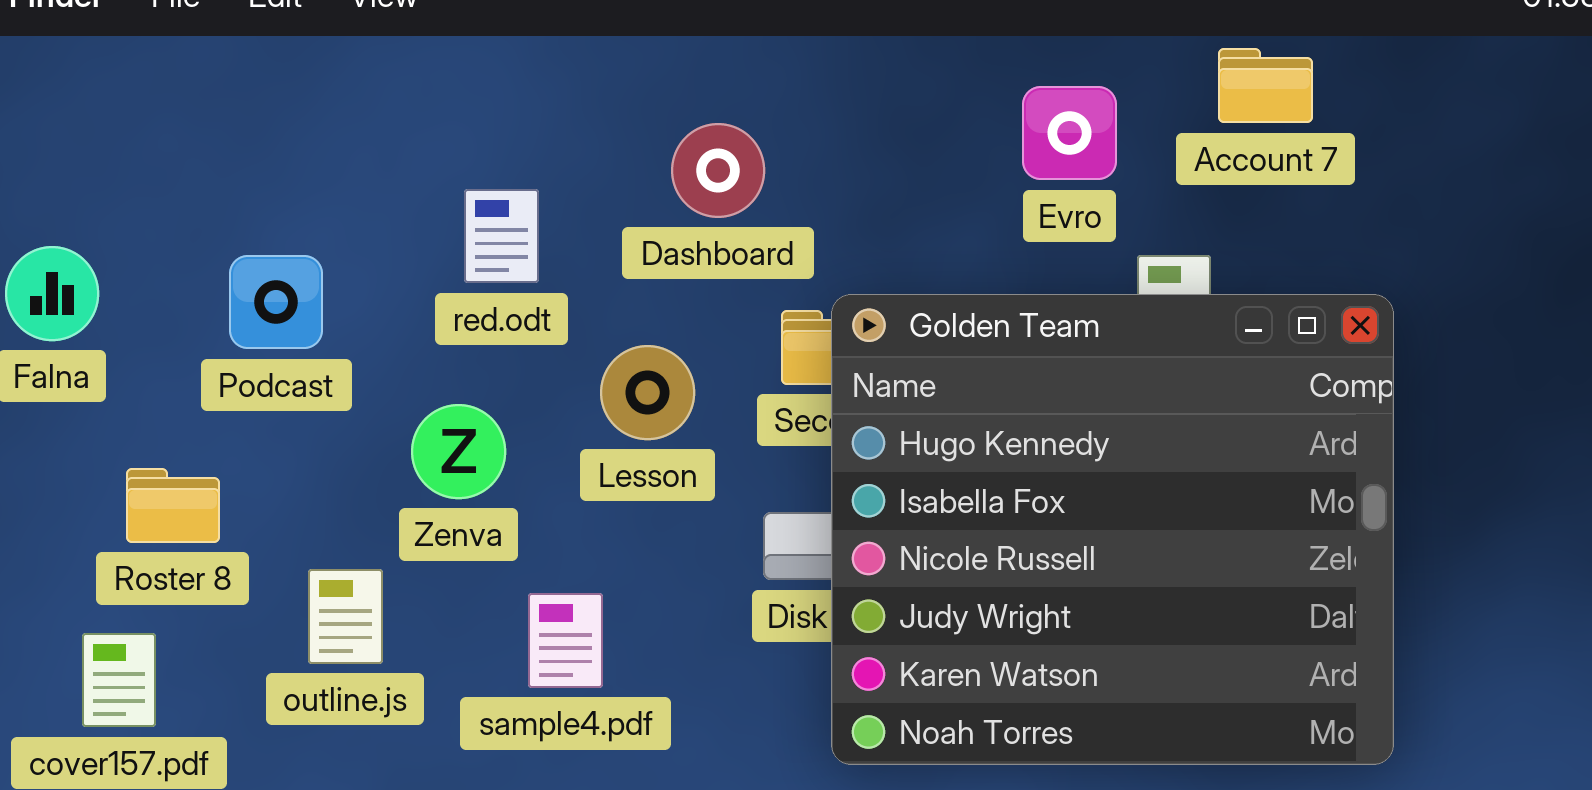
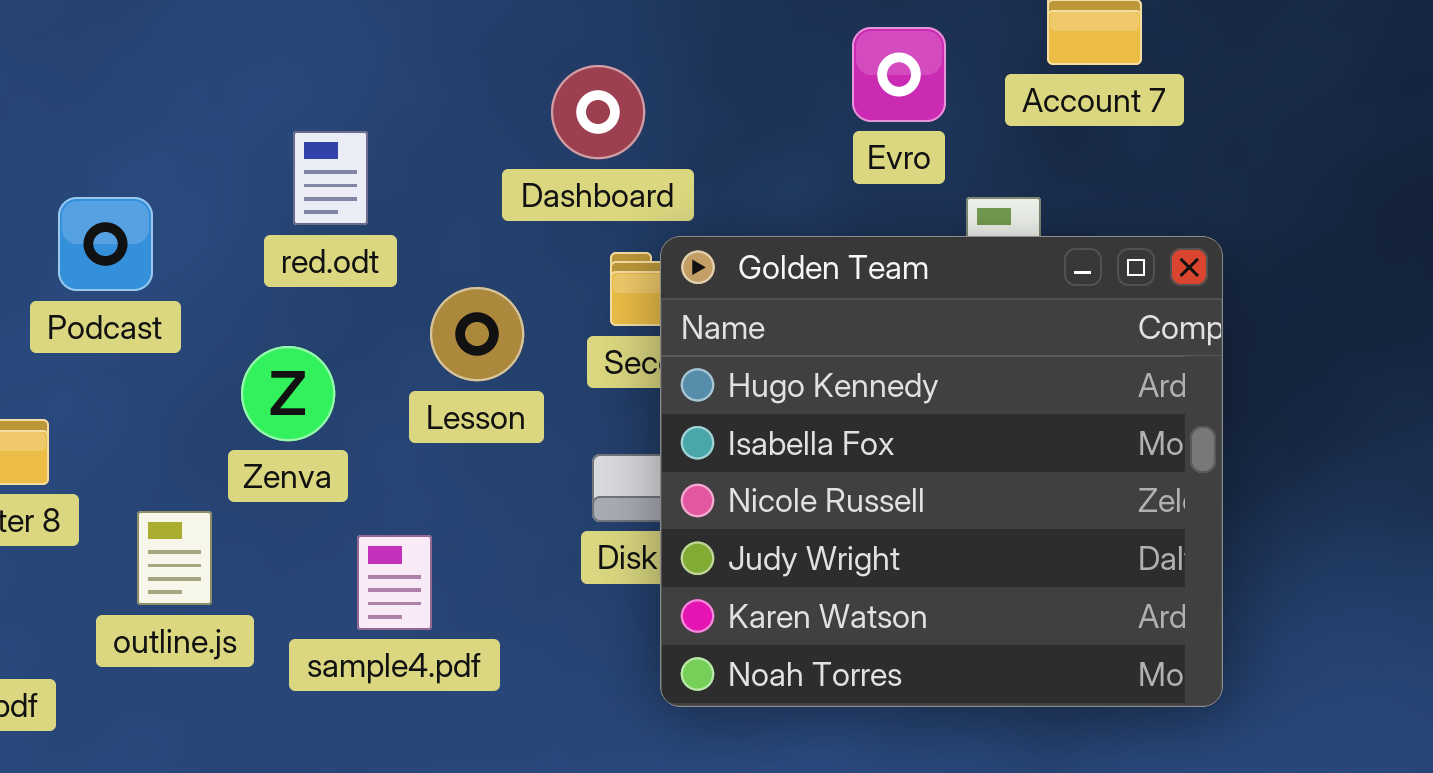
Dashboard: [671,123,765,218] -> [551,65,645,159], moved

